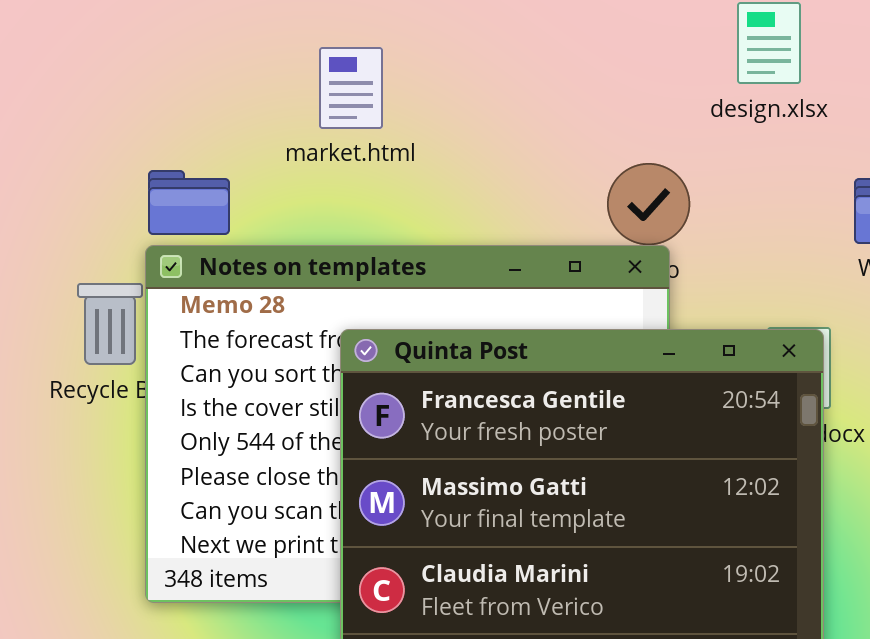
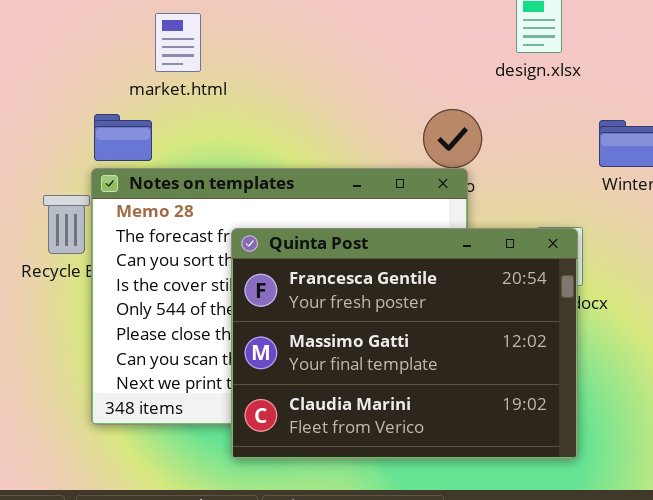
market.html: [319,47,383,129] -> [155,13,201,72], moved

